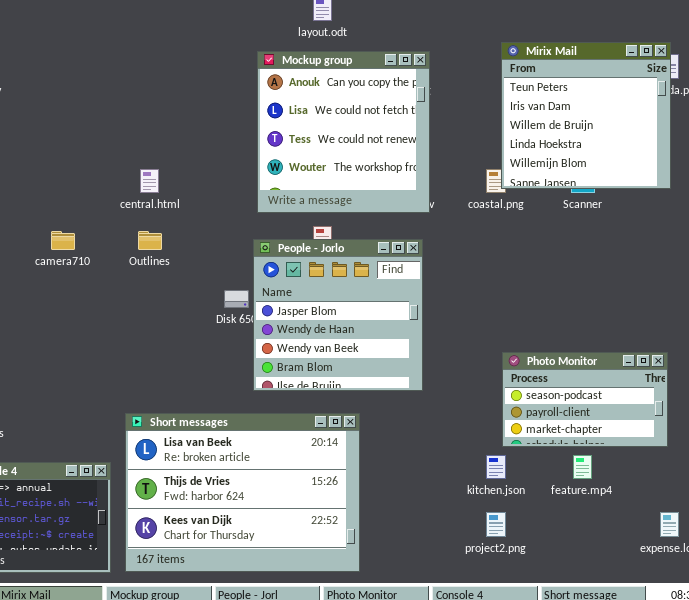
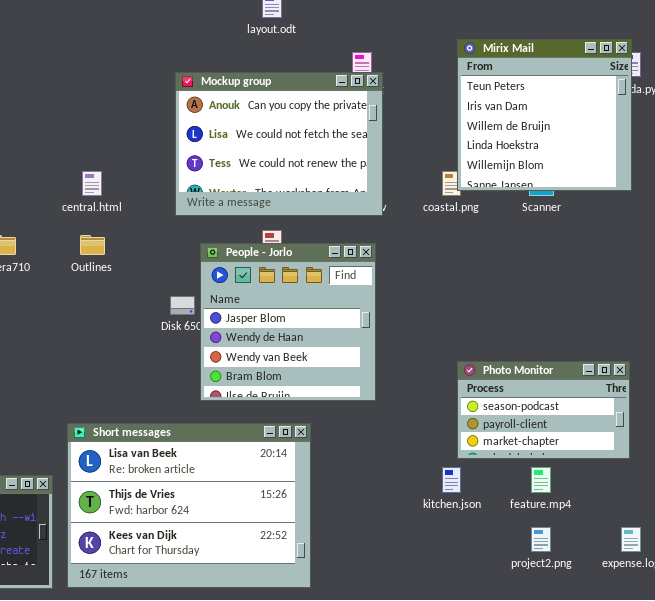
Mockup group: [257,51,430,213] -> [175,72,383,216], resized
project2.png: [486,512,506,537] -> [531,527,551,552], moved

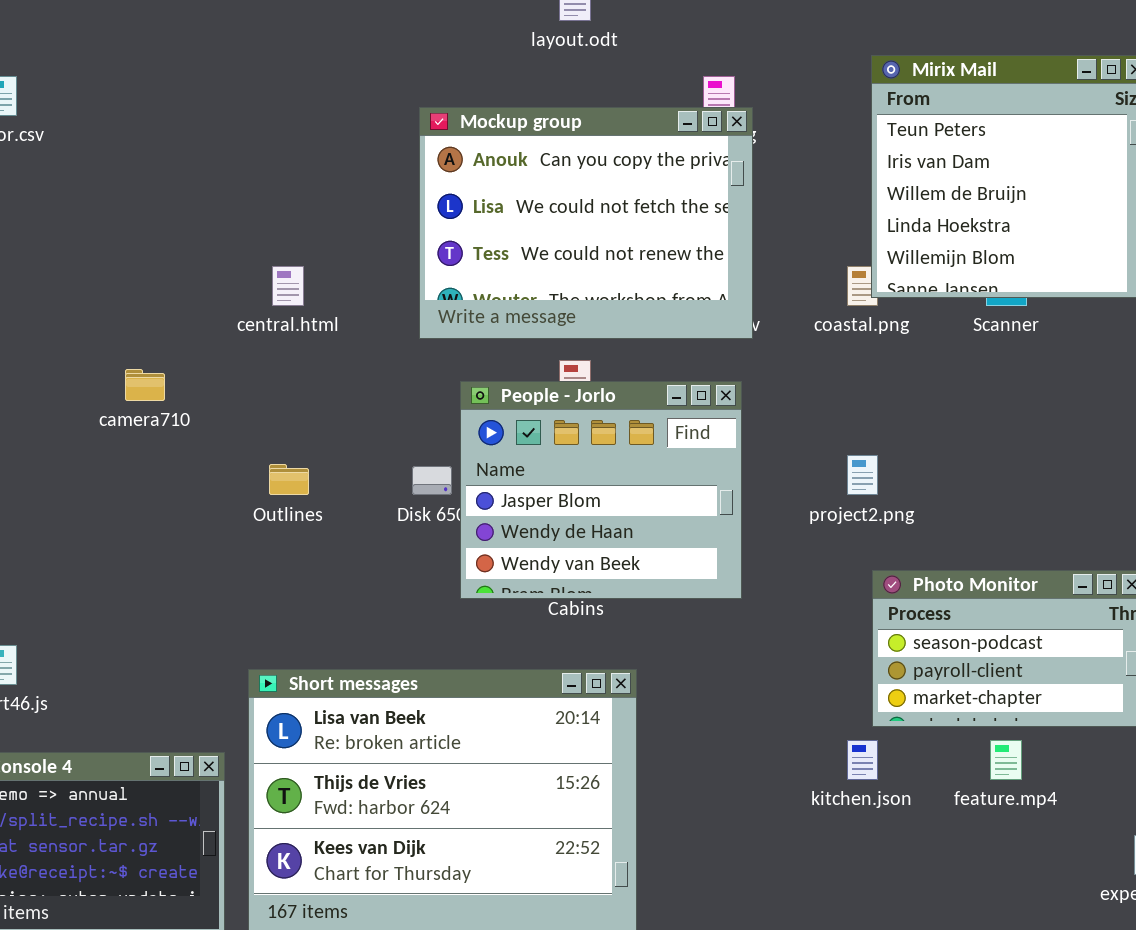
Outlines: [80,235,105,255] -> [269,464,309,495], moved
People - Jorlo: [200,243,376,401] -> [460,381,742,599], resized
project2.png: [531,527,551,552] -> [847,455,878,495], moved

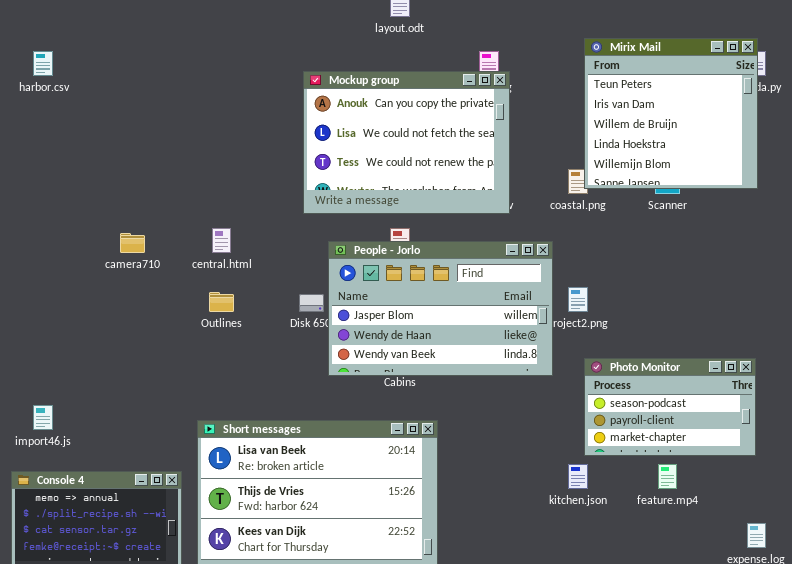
central.html: [272,266,304,306] -> [212,228,231,253], moved
People - Jorlo: [460,381,742,599] -> [328,241,553,376], resized

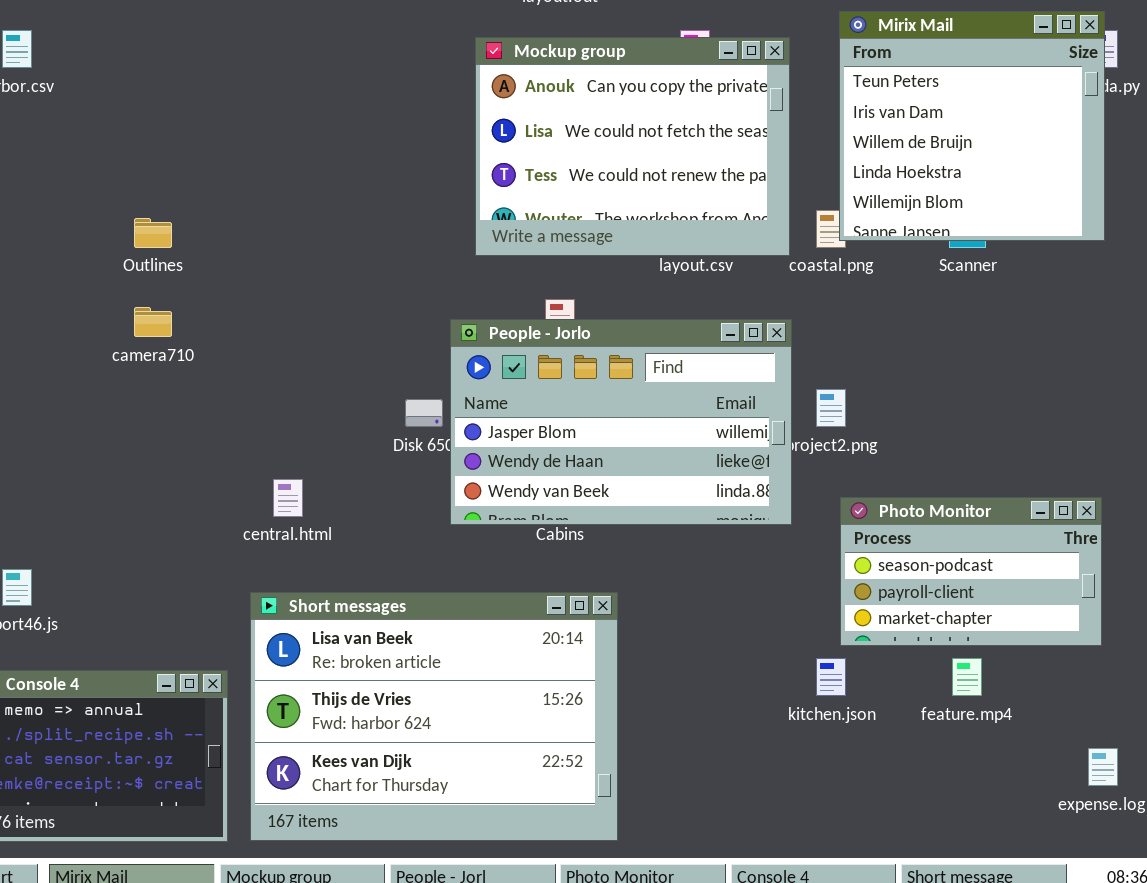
Mockup group: [303,71,510,214] -> [475,37,790,256], moved
central.html: [212,228,231,253] -> [273,479,303,517], moved
Outlines: [209,292,234,312] -> [134,218,172,248], moved

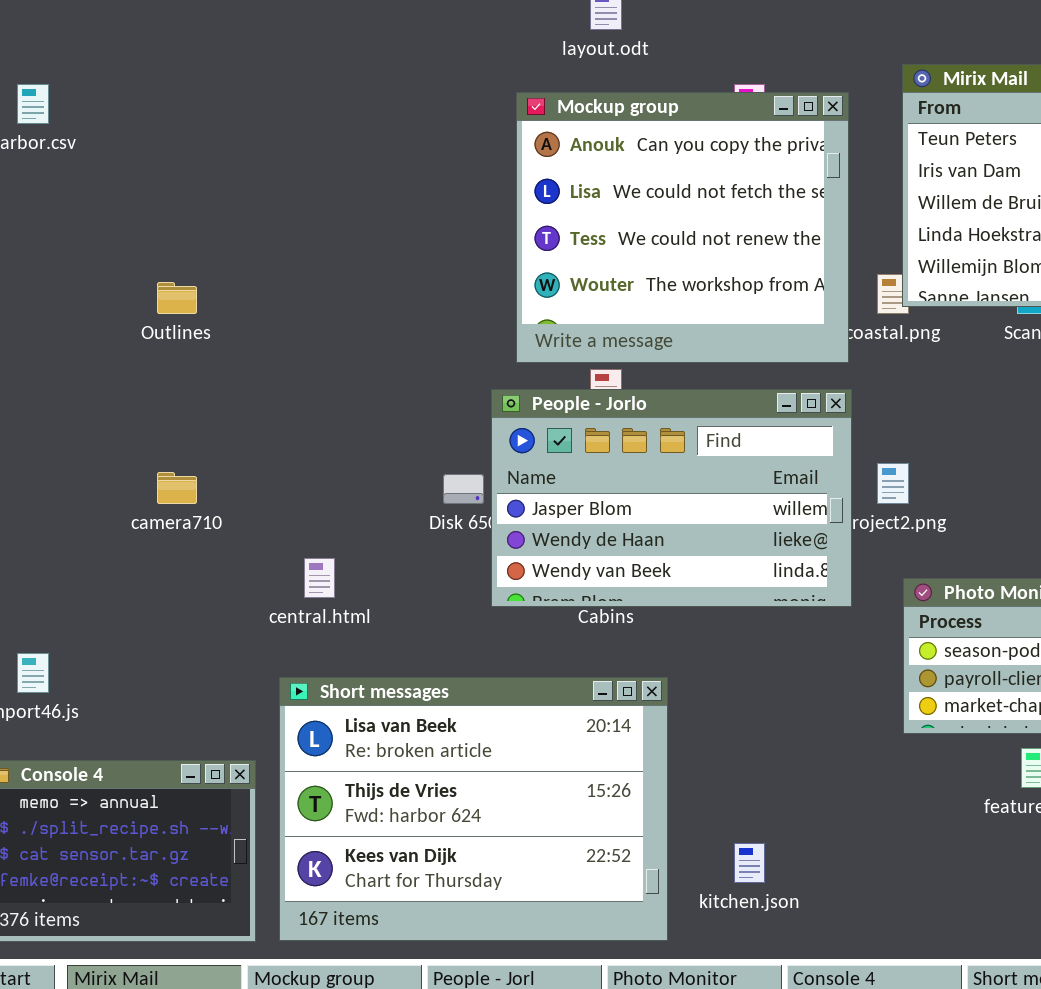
Mockup group: [475,37,790,256] -> [516,92,849,363], resized
camera710: [134,307,172,337] -> [157,472,197,504], moved
kitchen.json: [816,658,846,696] -> [734,843,765,883], moved

